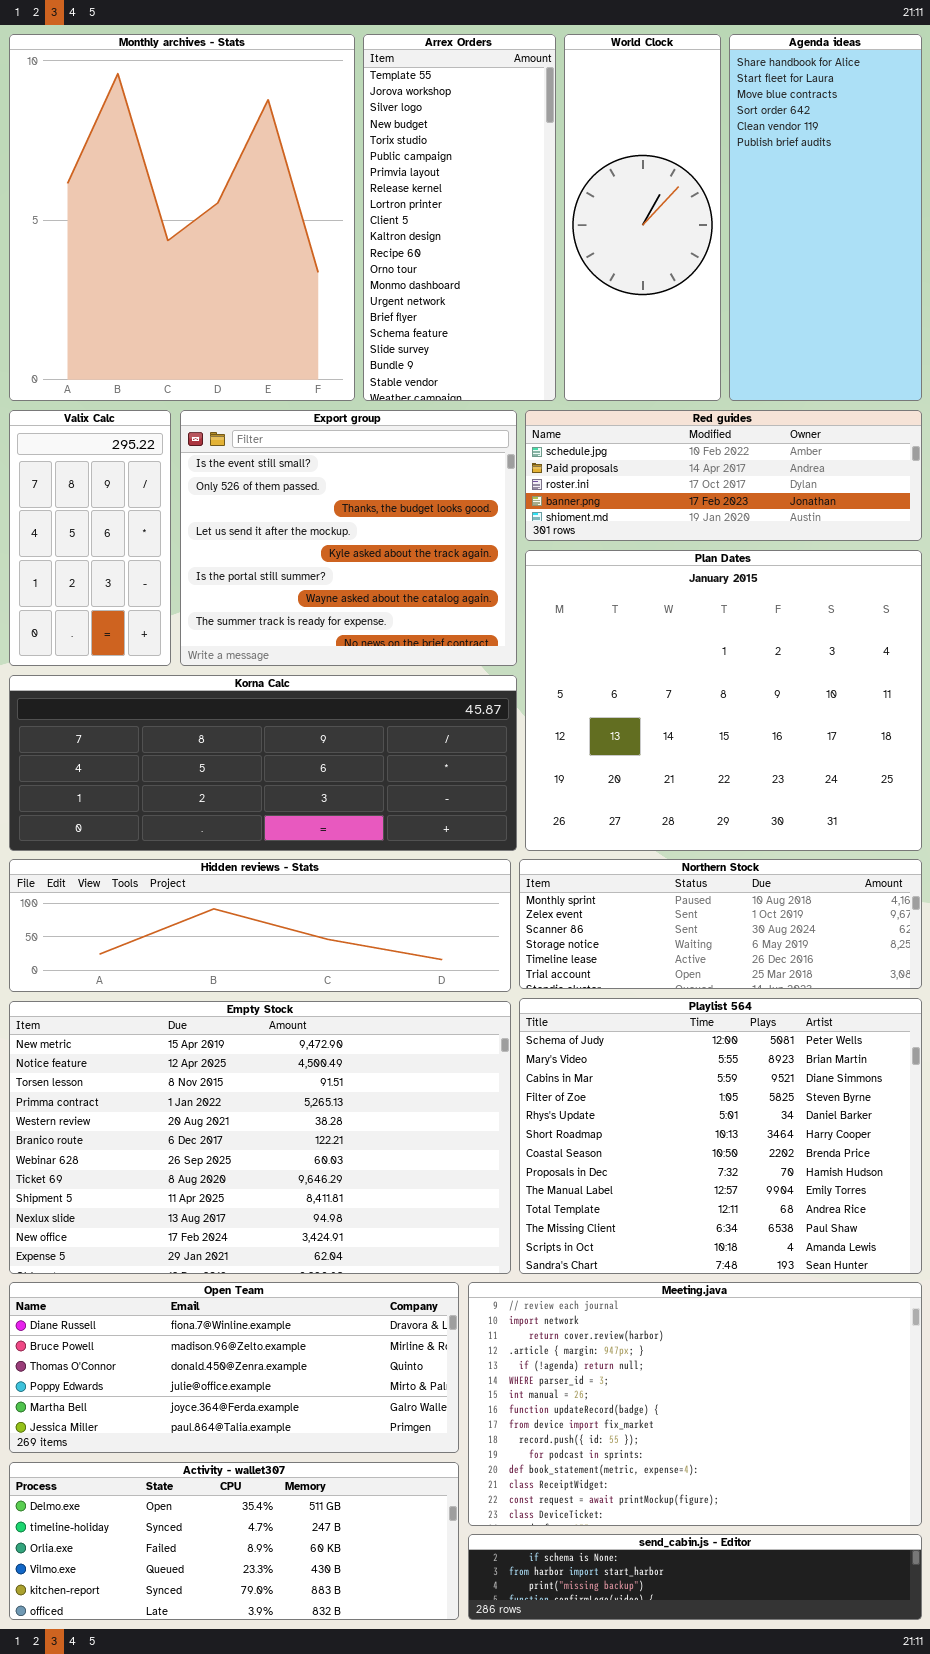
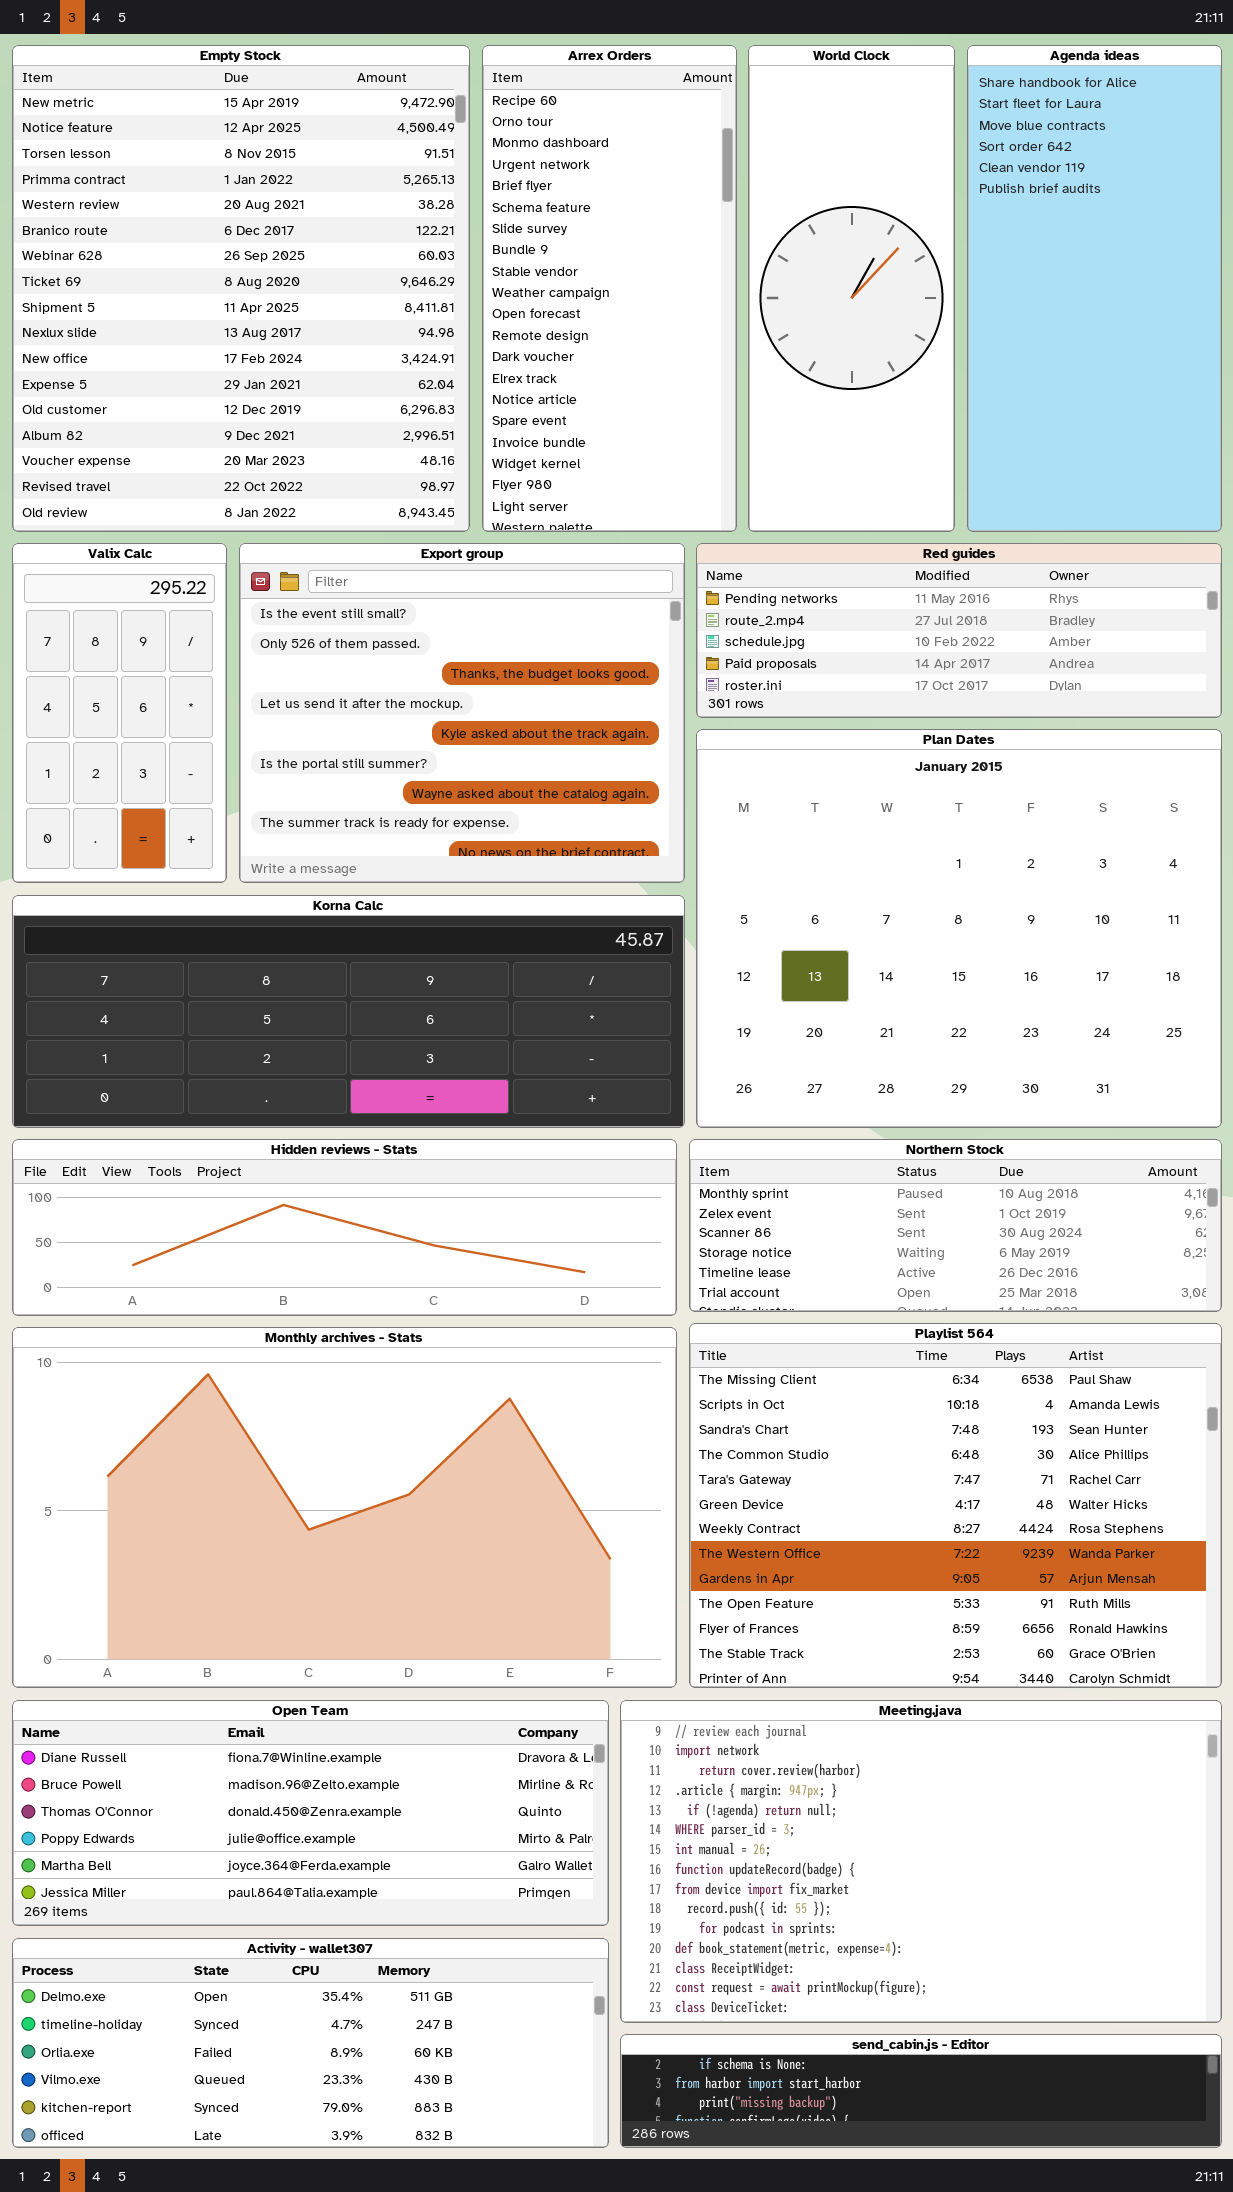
Monthly archives - Stats: [9,34,355,401] -> [12,1327,677,1688], moved, resized
Arrex Orders: [363,34,556,401] -> [482,45,737,532], scrolled down 11 rows
Red guides: [525,410,922,541] -> [696,543,1222,718], scrolled up 2 rows
Playlist 564: [519,998,922,1274] -> [689,1323,1222,1688], scrolled down 10 rows
Empty Stock: [9,1001,511,1274] -> [12,45,470,532], moved, resized

